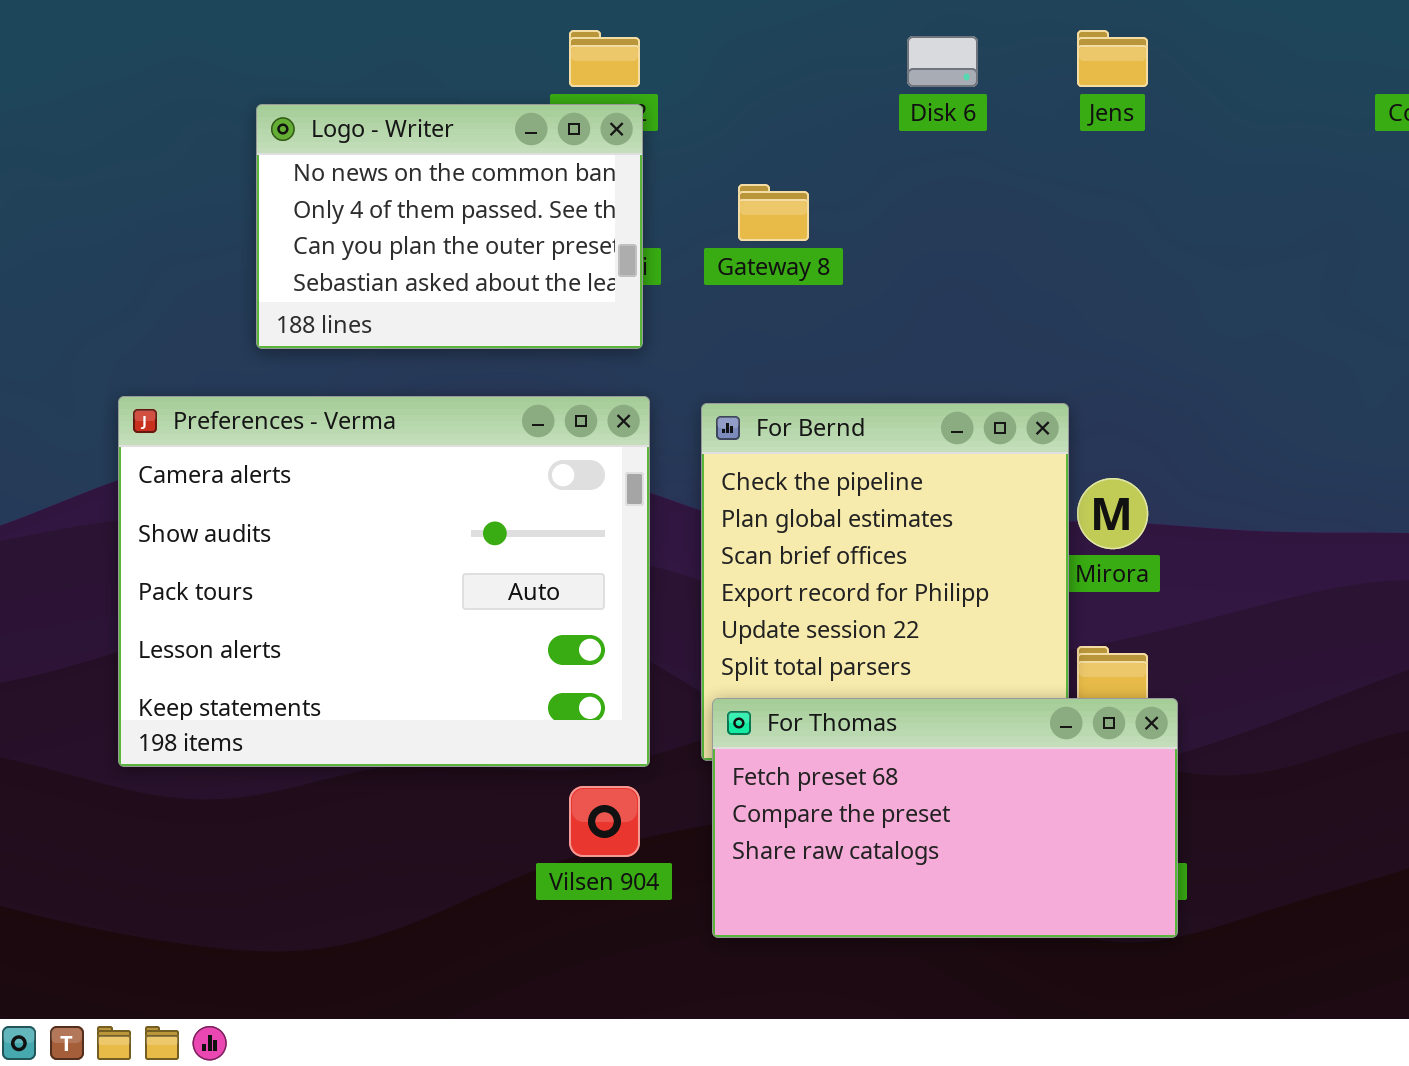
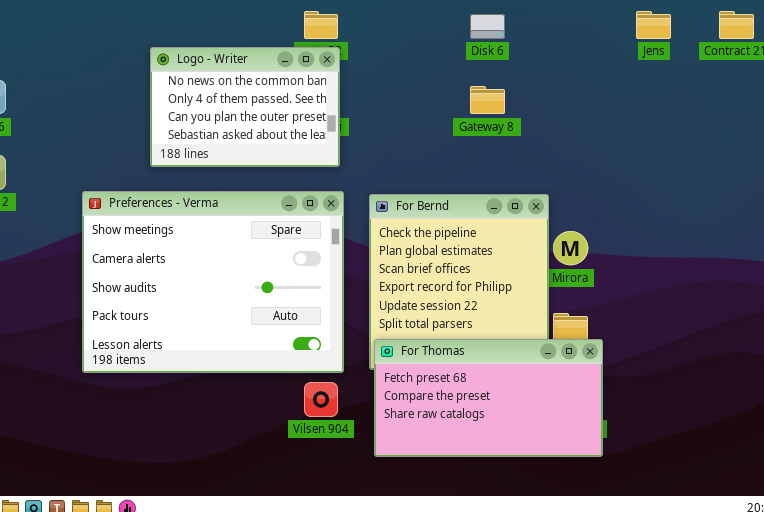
Jens: [1077,30,1148,87] -> [636,11,671,39], moved
Gateway 8: [738,184,809,241] -> [470,86,505,114], moved
Preferences - Verma: [118,396,650,767] -> [82,191,344,373], scrolled up 1 row

